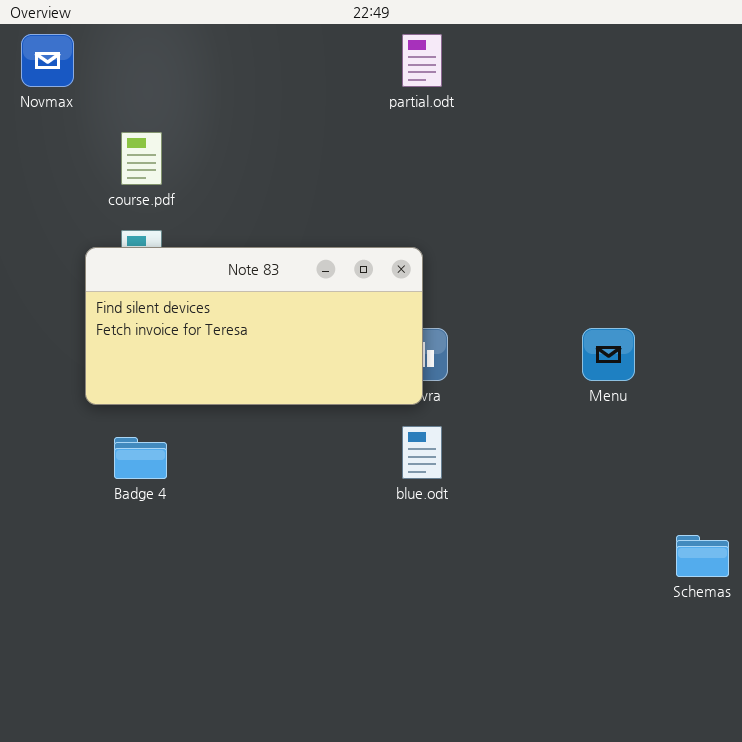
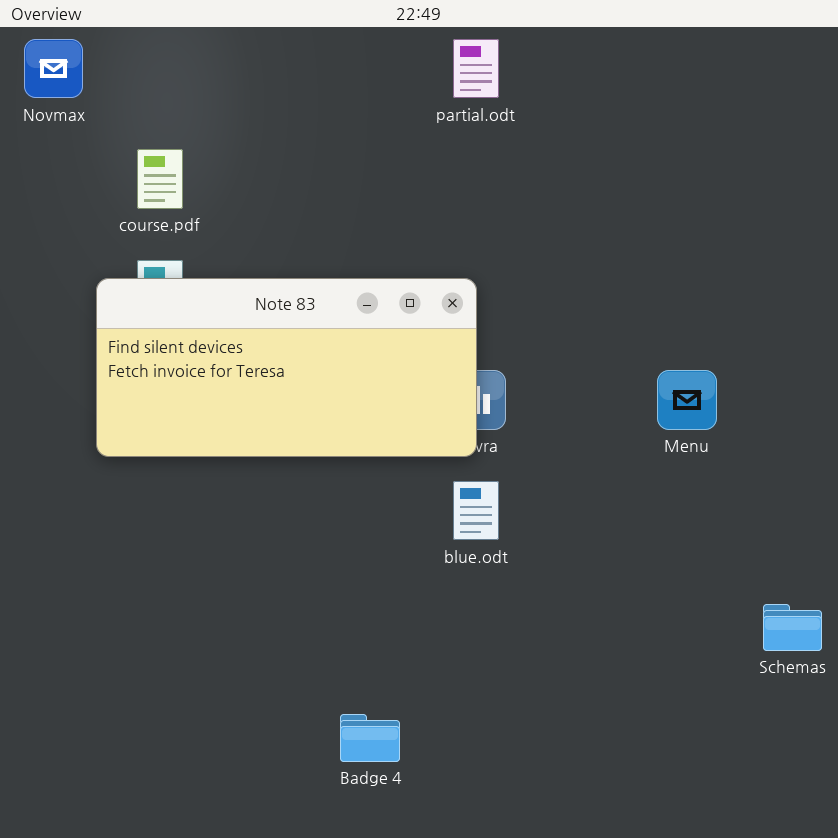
Badge 4: [114,437,167,479] -> [340,714,400,762], moved

